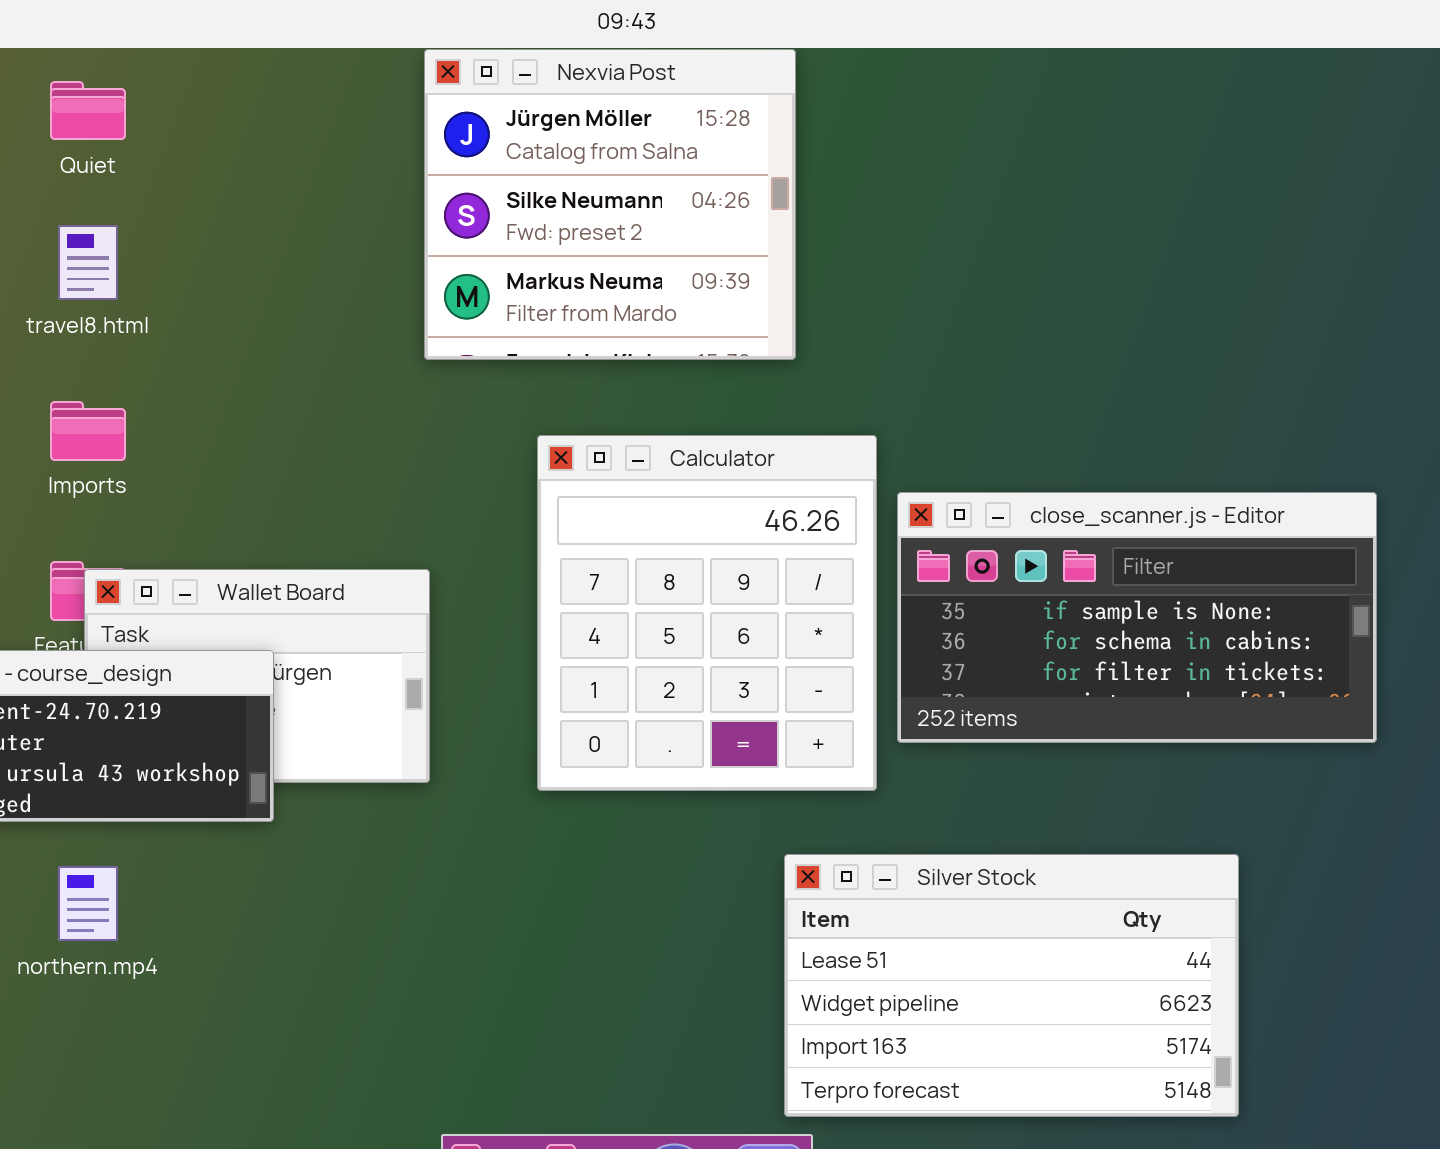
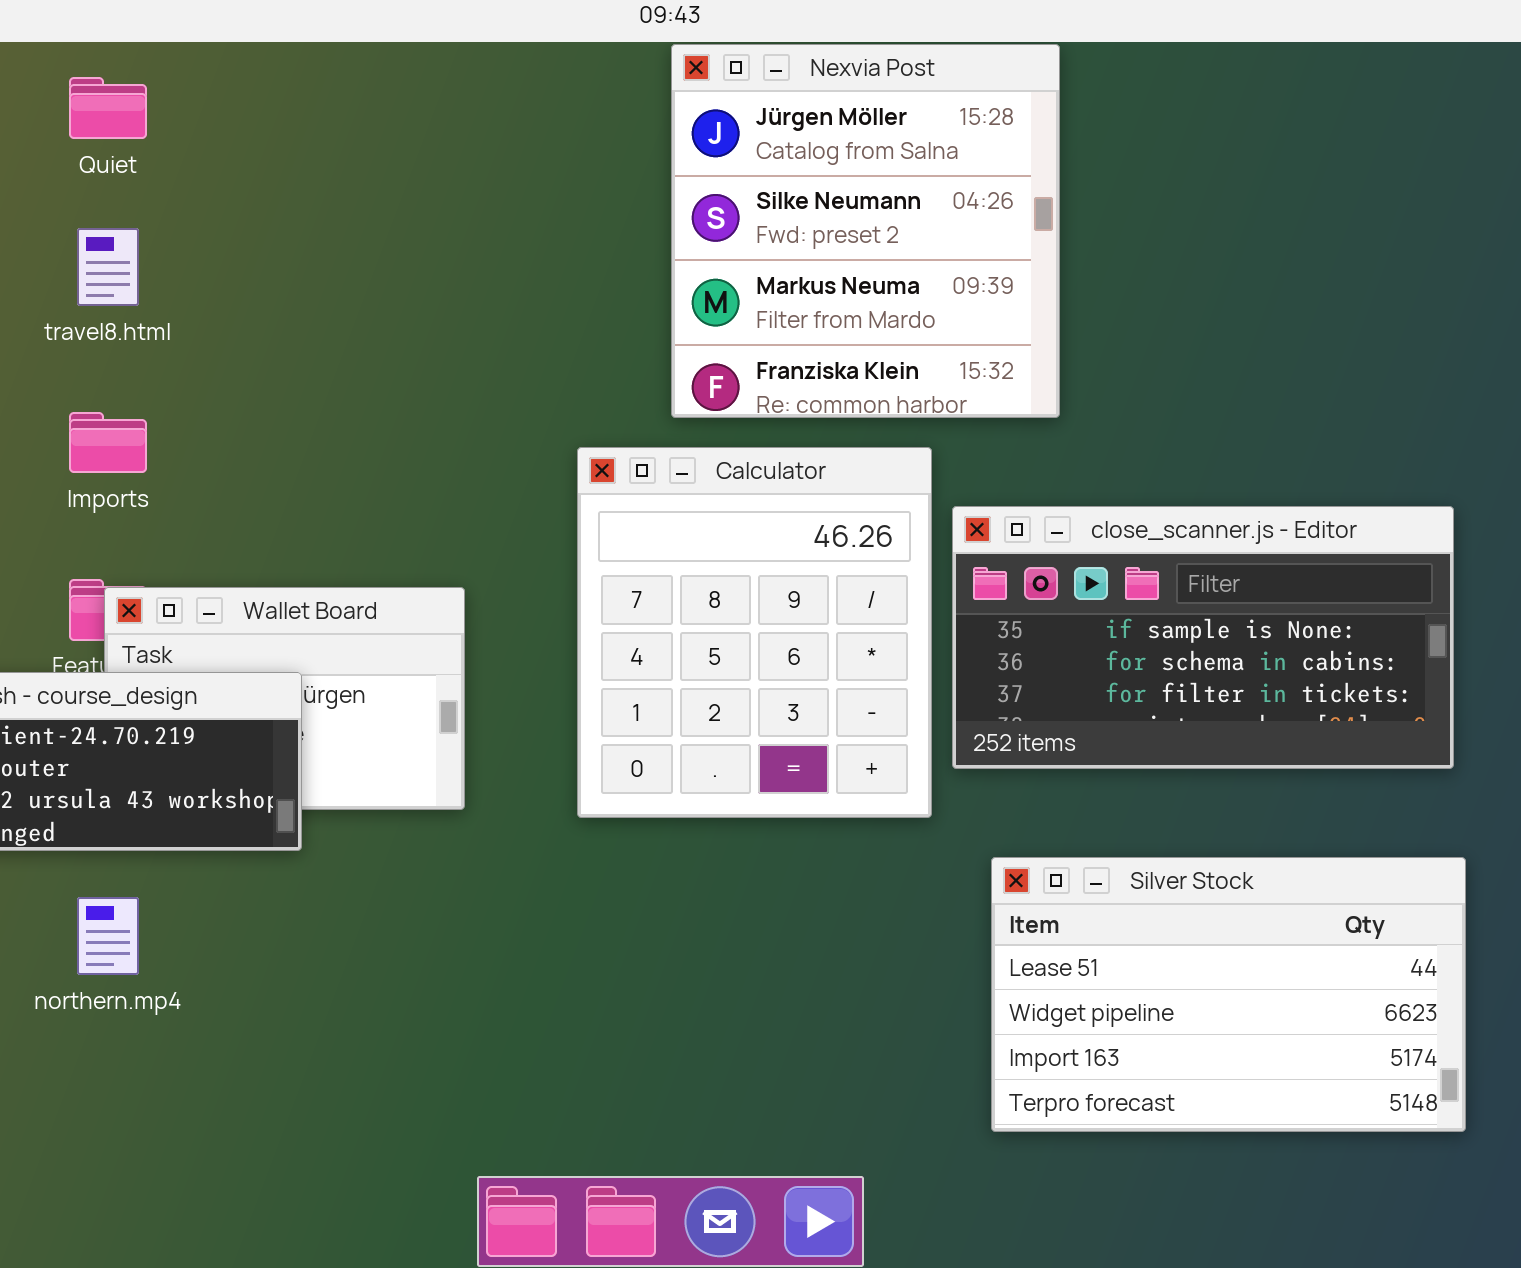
Nexvia Post: [424,49,796,360] -> [671,44,1060,418], moved, resized
Silver Stock: [784,854,1239,1117] -> [991,857,1466,1132], moved

